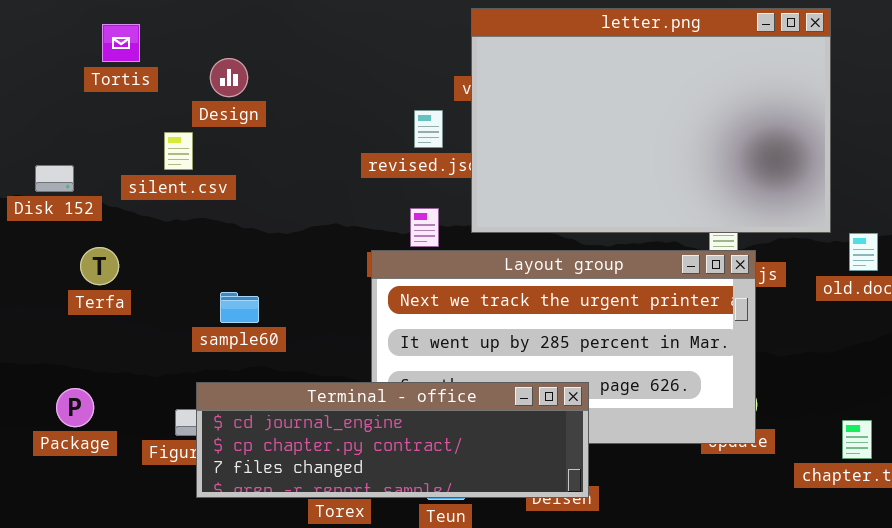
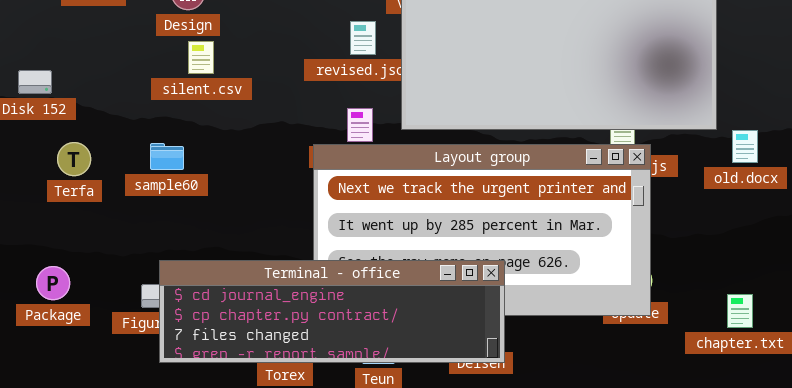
silent.csv: [164,132,193,170] -> [188,41,214,74], moved
sample60: [220,292,259,323] -> [150,143,184,170], moved

